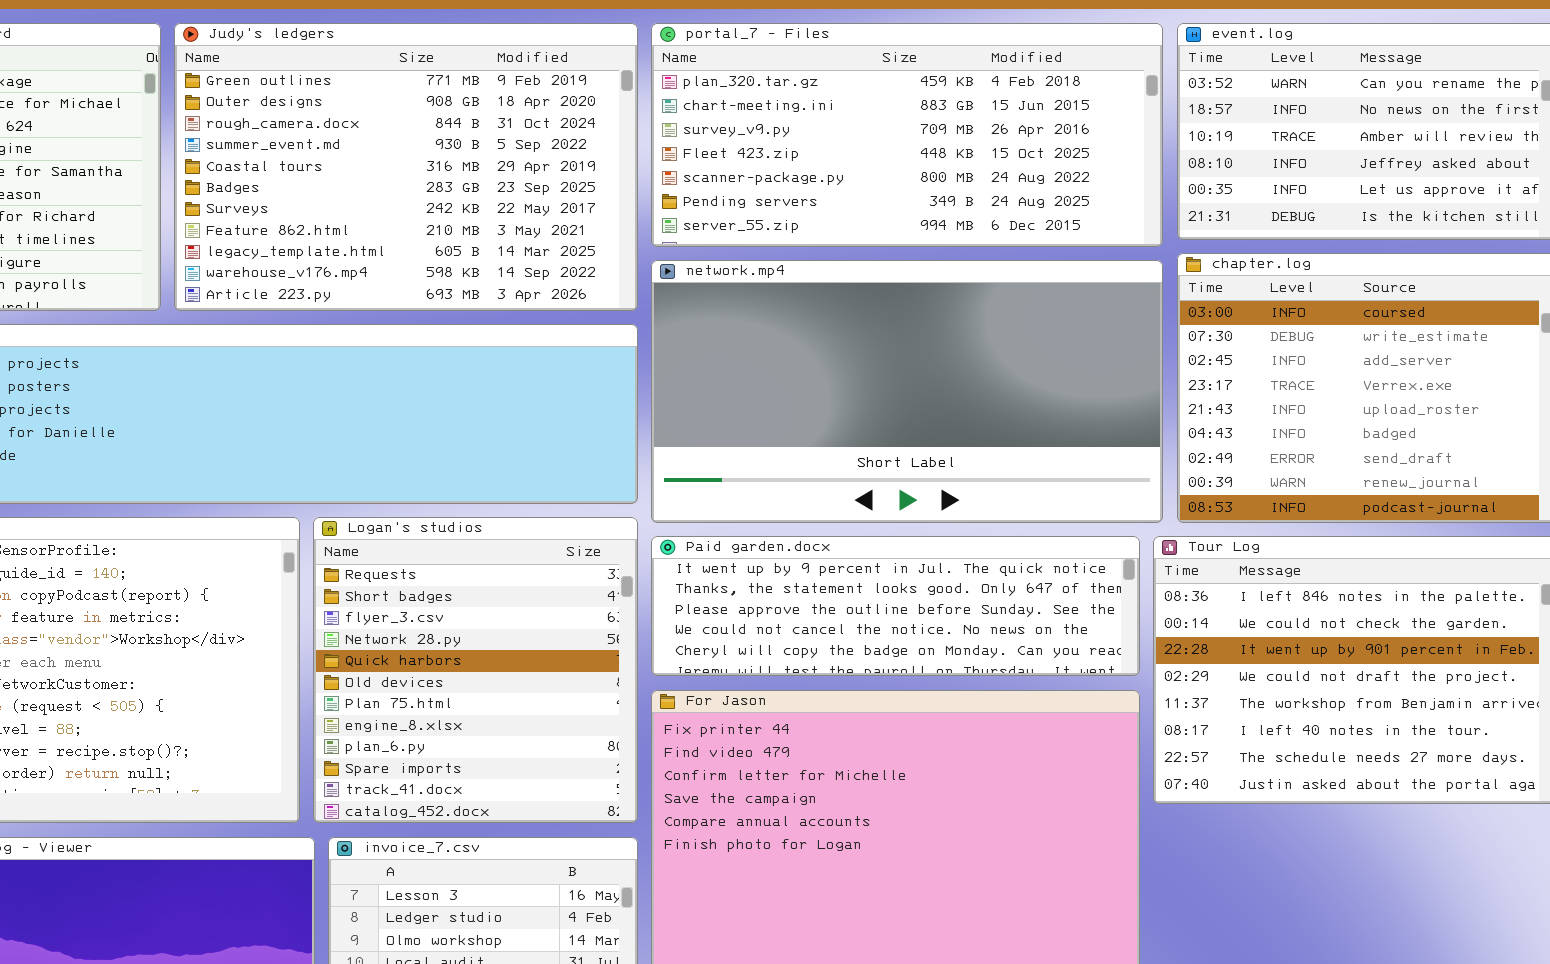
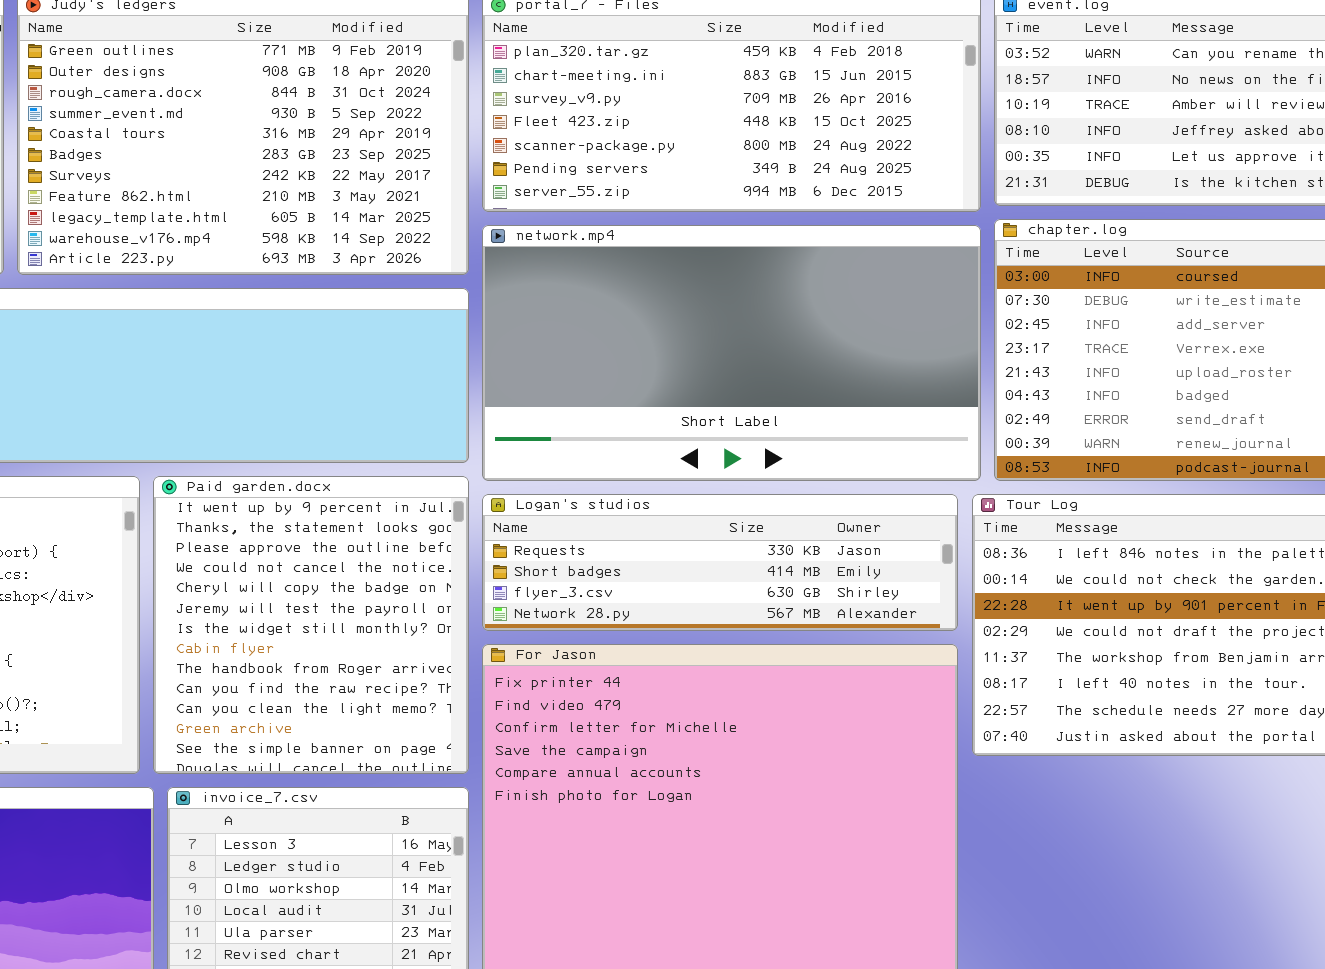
Logan's studios: [313,517,638,823] -> [482,494,958,631], moved, resized
Paid garden.docx: [651,536,1140,676] -> [153,476,469,774], moved, resized

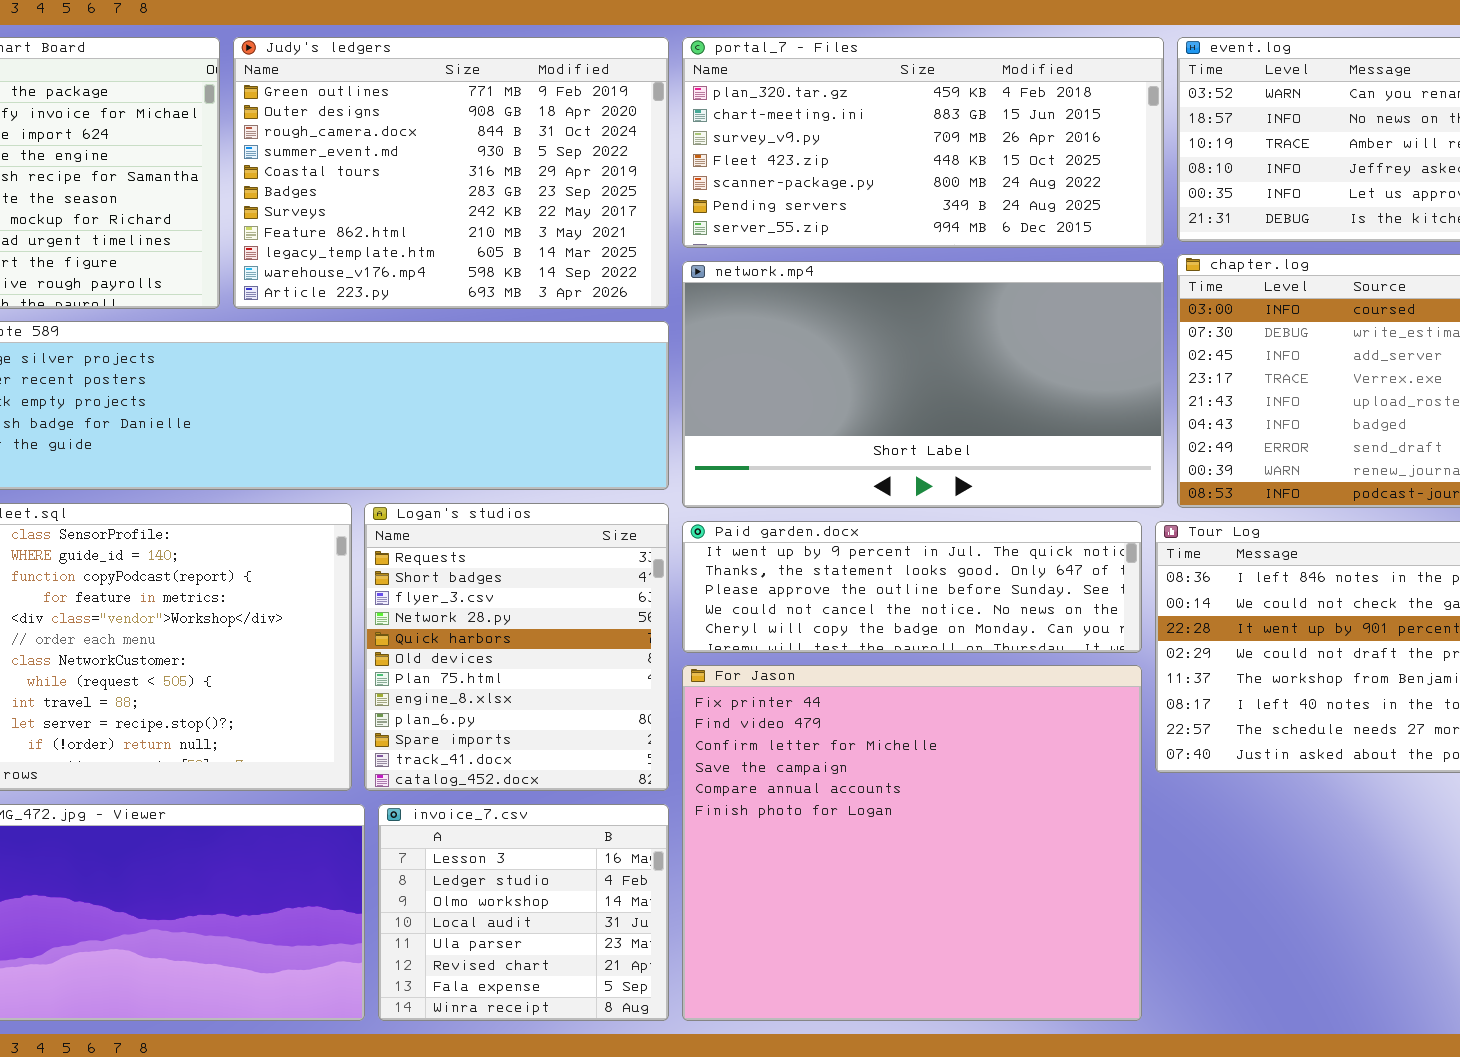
Paid garden.docx: [153,476,469,774] -> [682,521,1142,653], moved, resized
Logan's studios: [482,494,958,631] -> [364,503,669,791], moved, resized

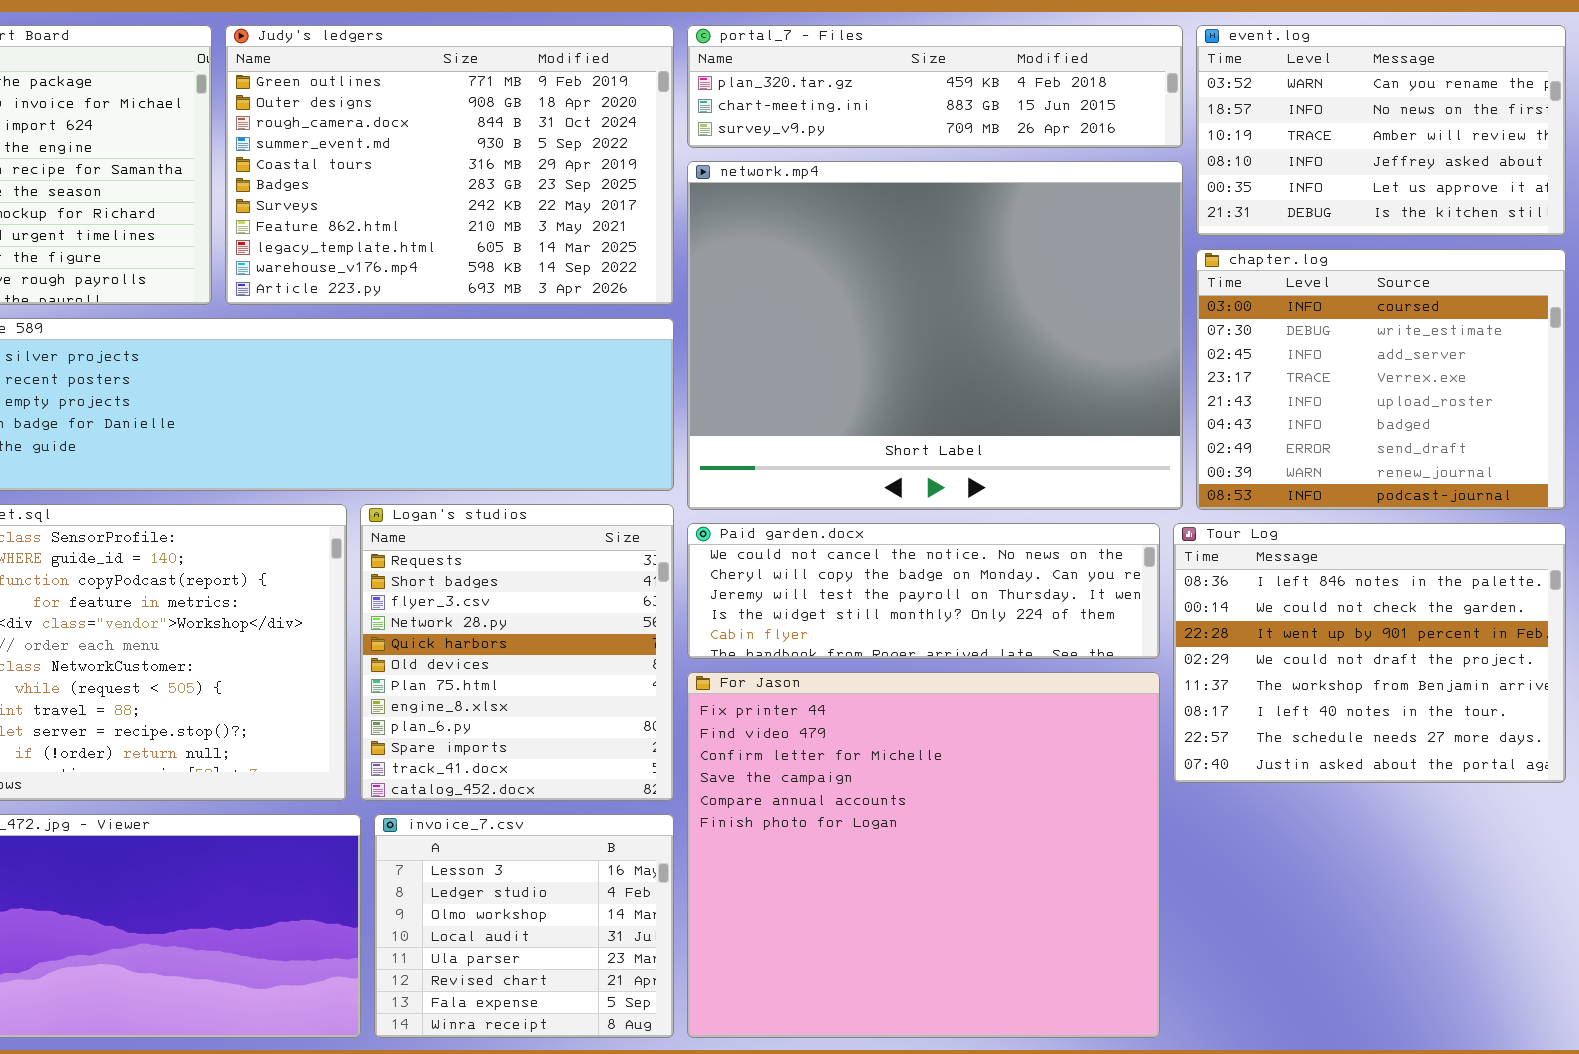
portal_7 - Files: [682,37,1164,248] -> [687,25,1183,148], resized
network.mp4: [682,261,1164,508] -> [687,161,1183,510], resized
Paid garden.docx: [682,521,1142,653] -> [687,523,1160,659], scrolled down 3 rows

